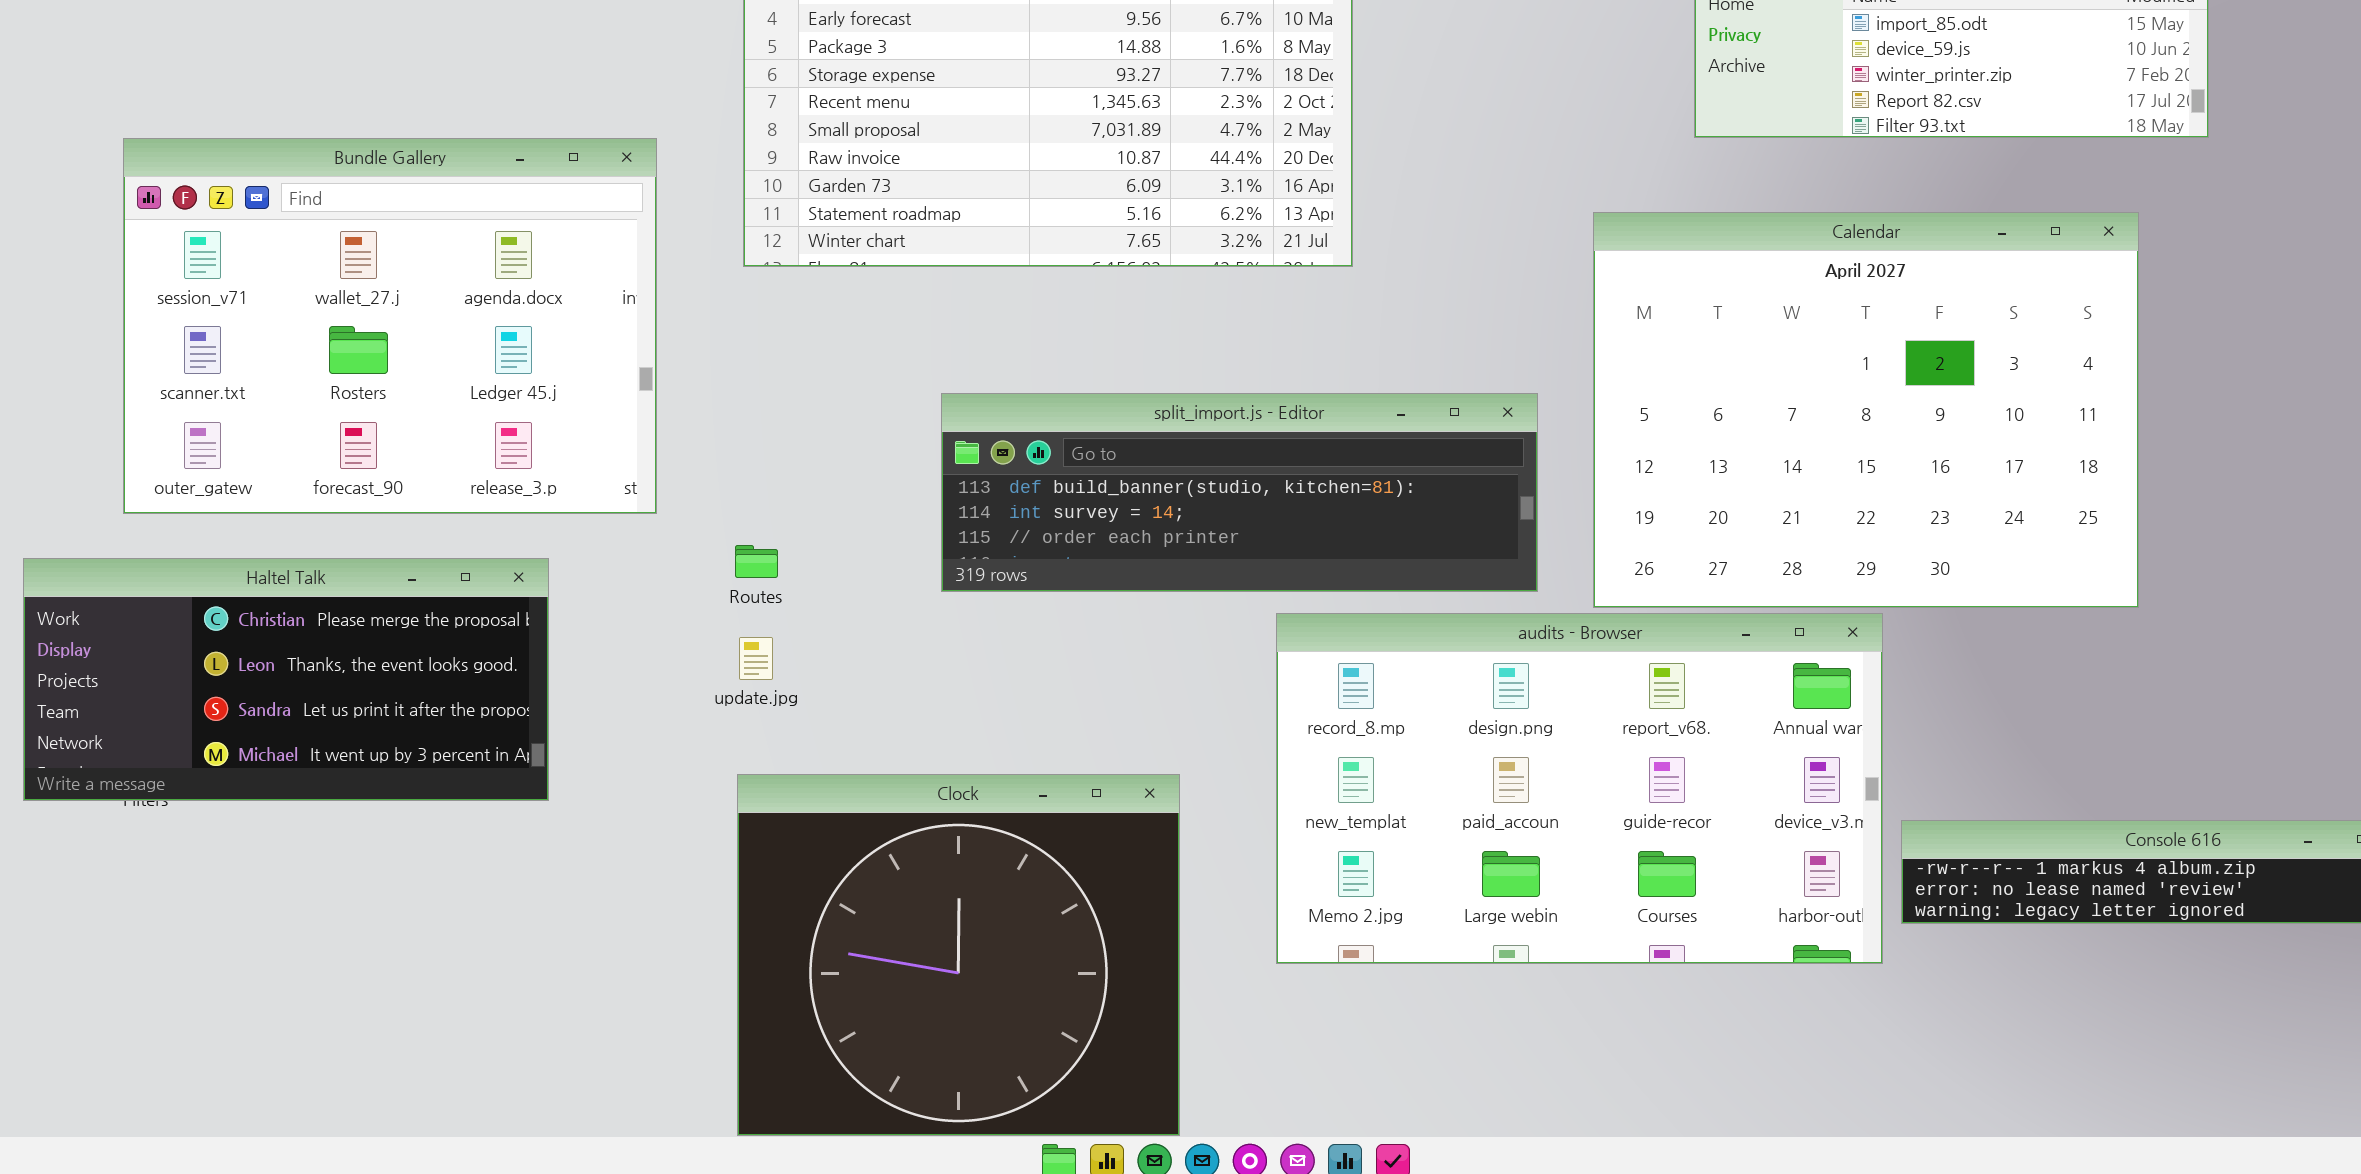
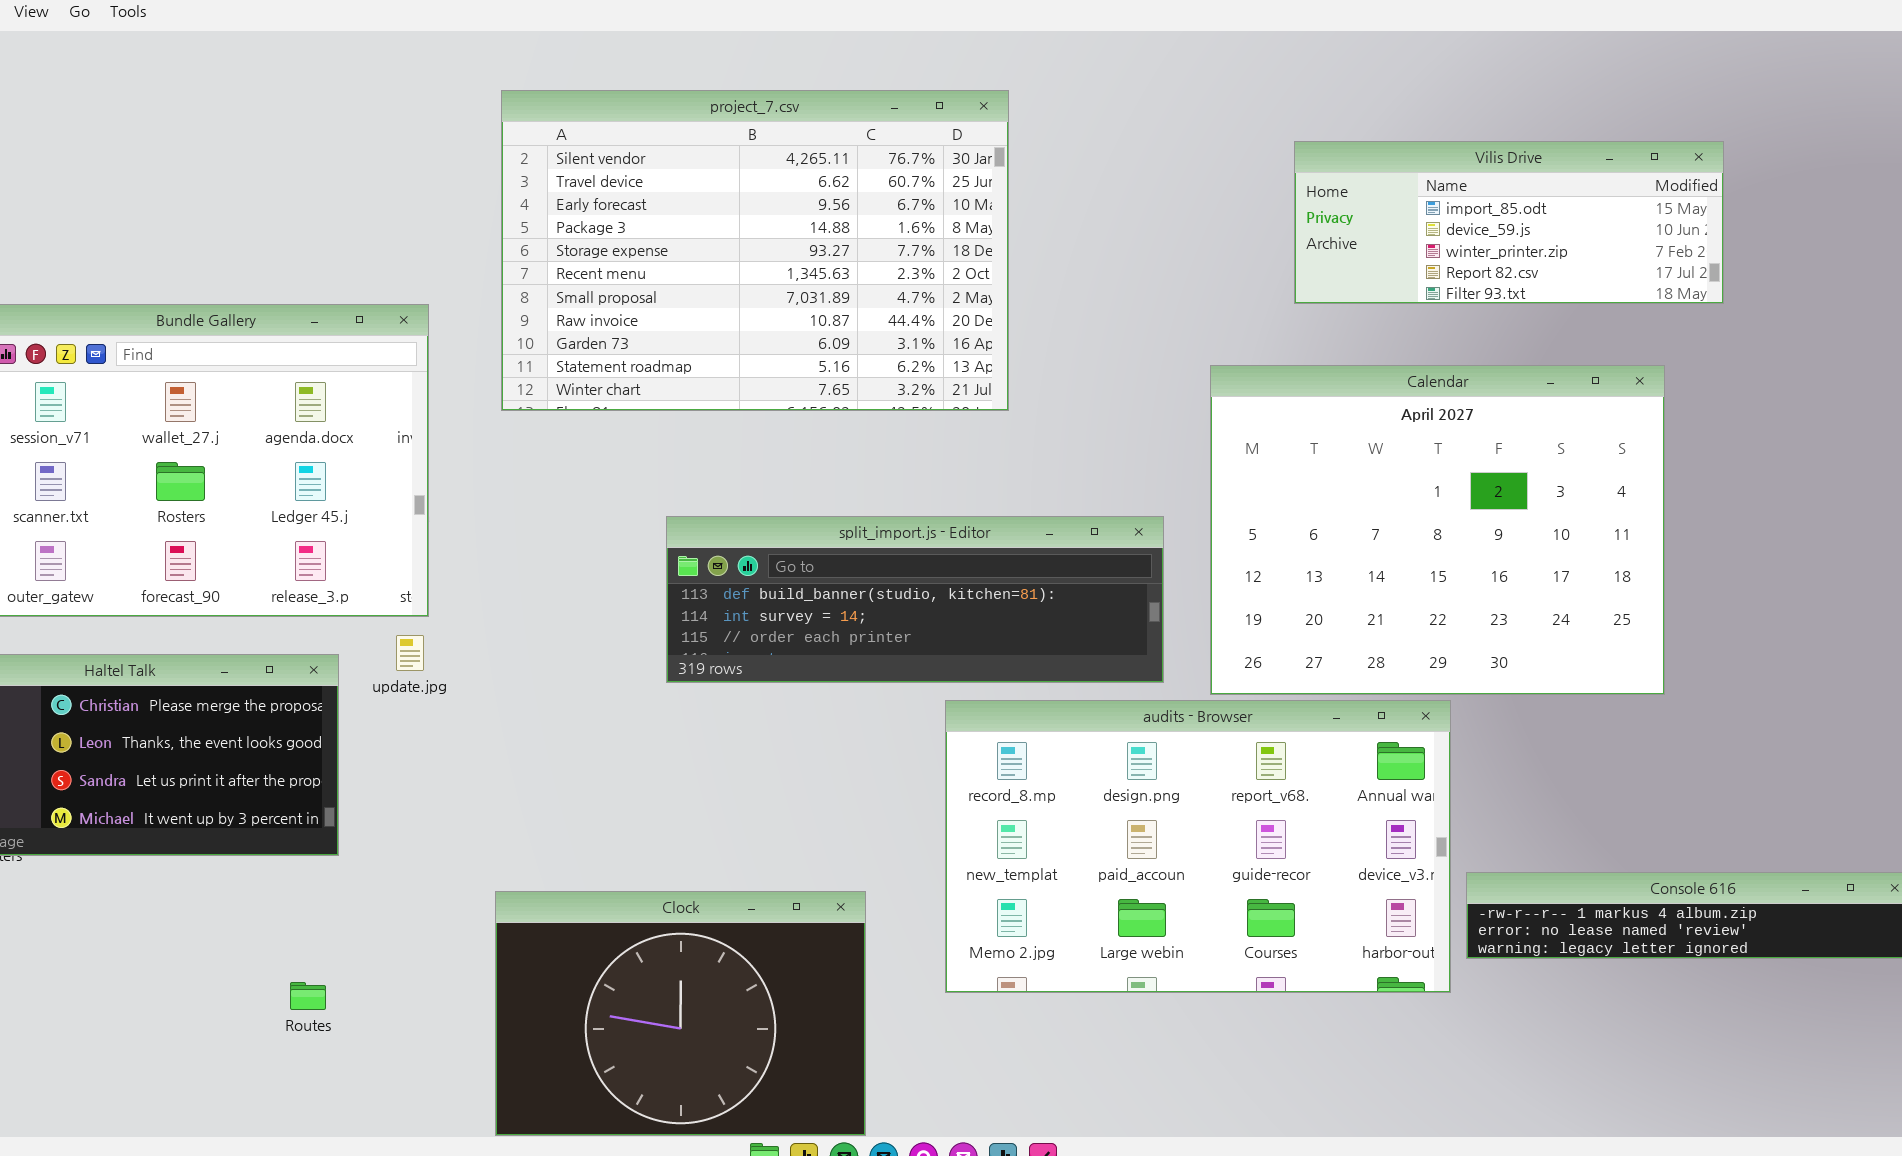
Routes: [735,545,778,578] -> [290,982,326,1010], moved
update.jpg: [739,637,773,680] -> [396,635,424,671], moved
Clock: [737,774,1180,1136] -> [495,891,866,1136], resized

